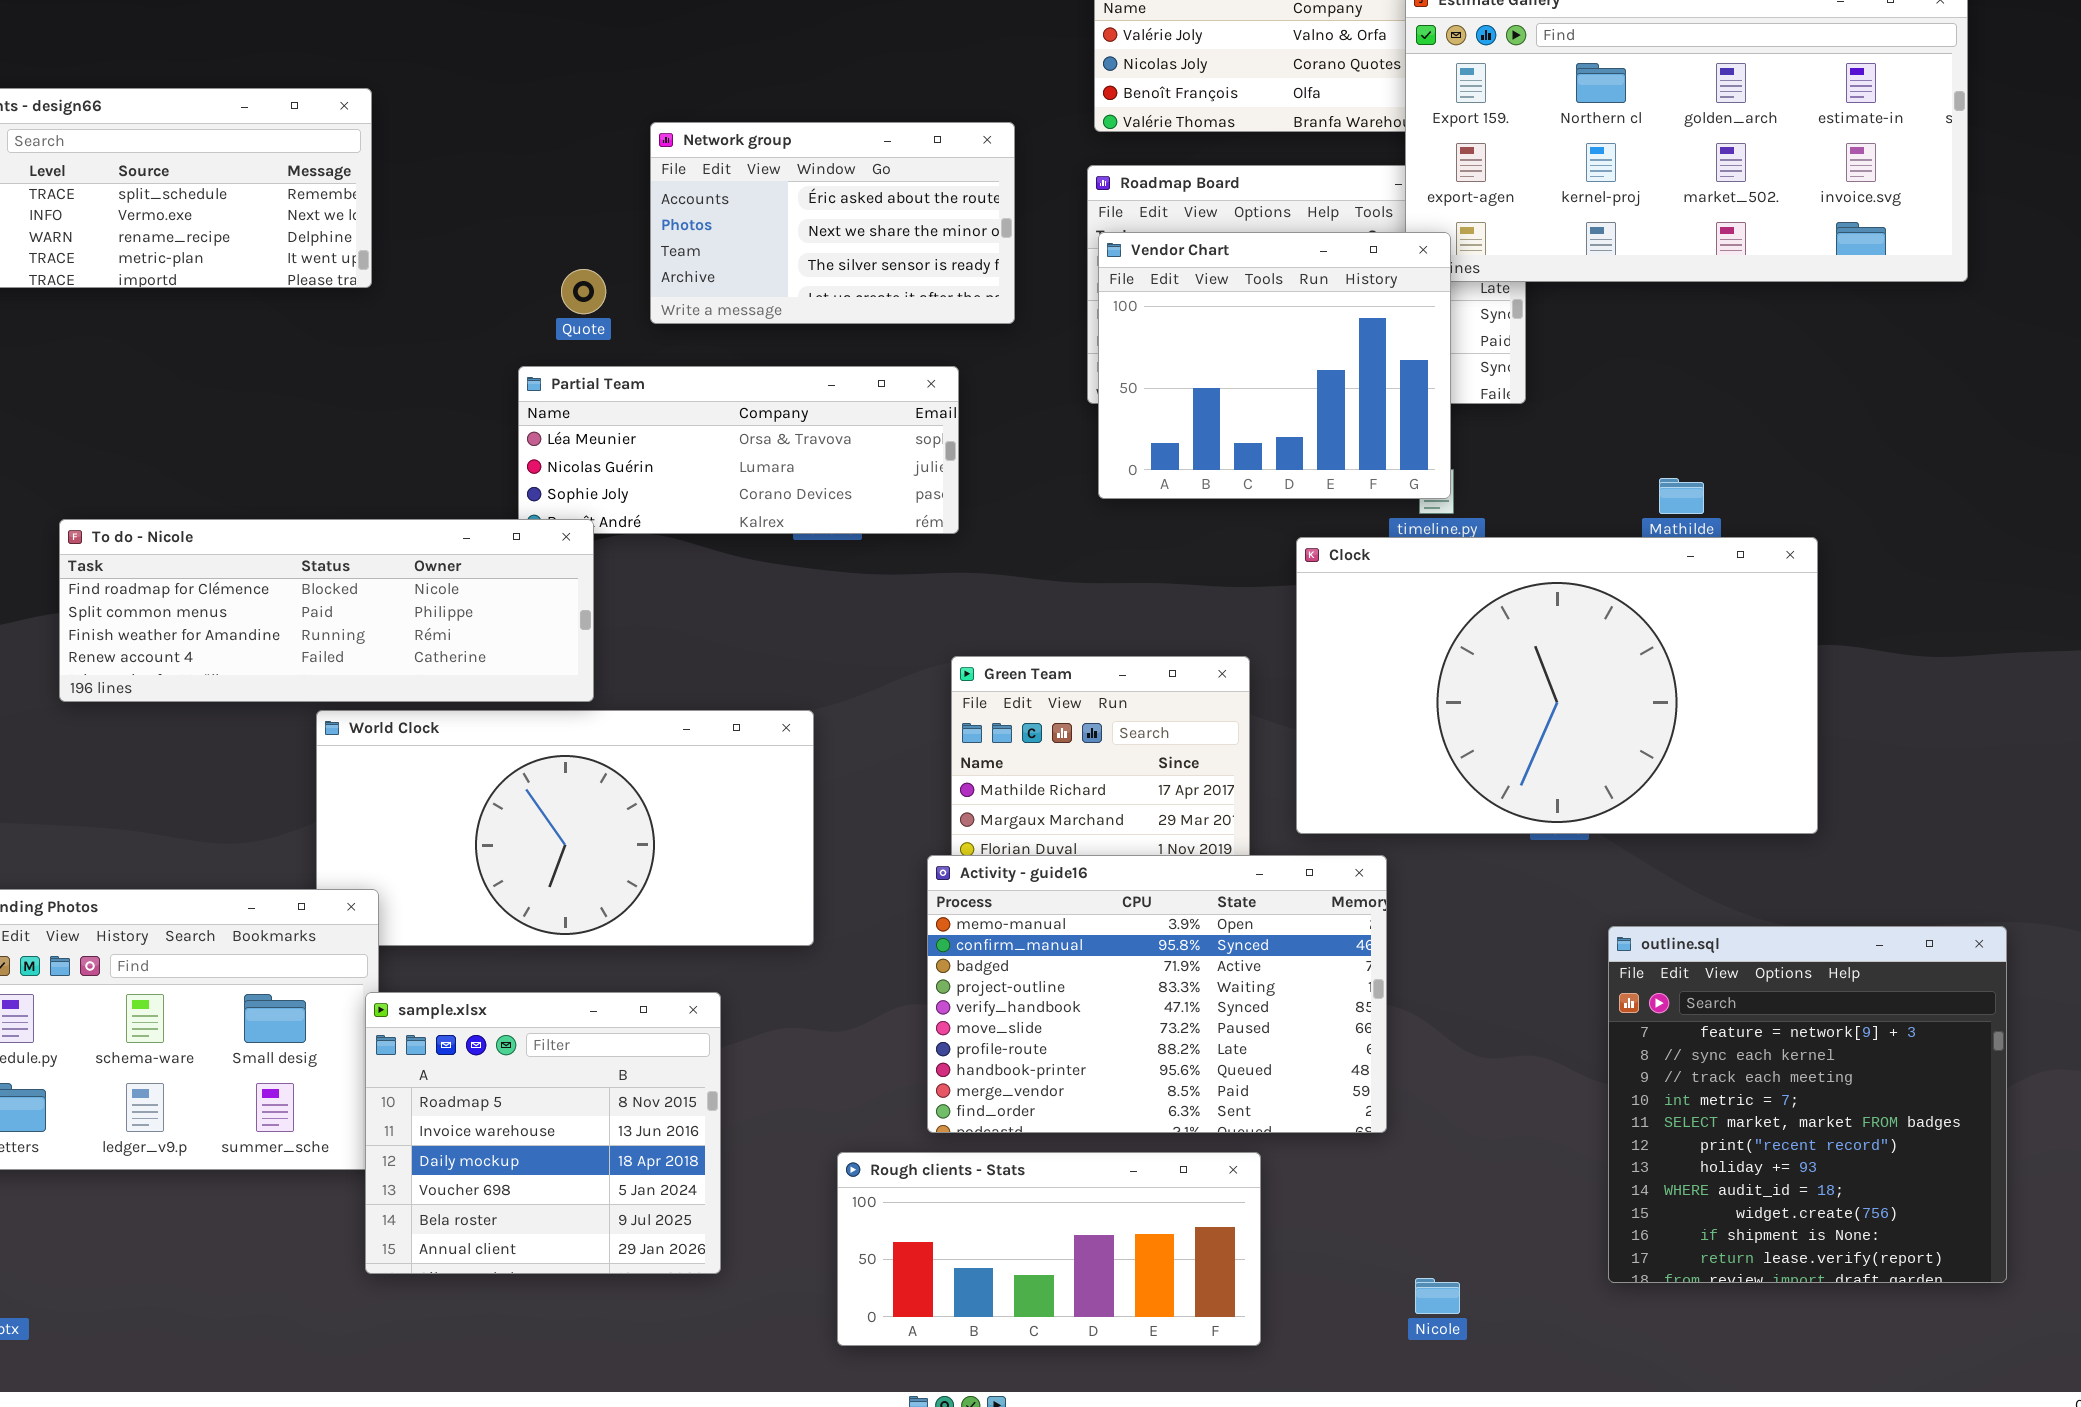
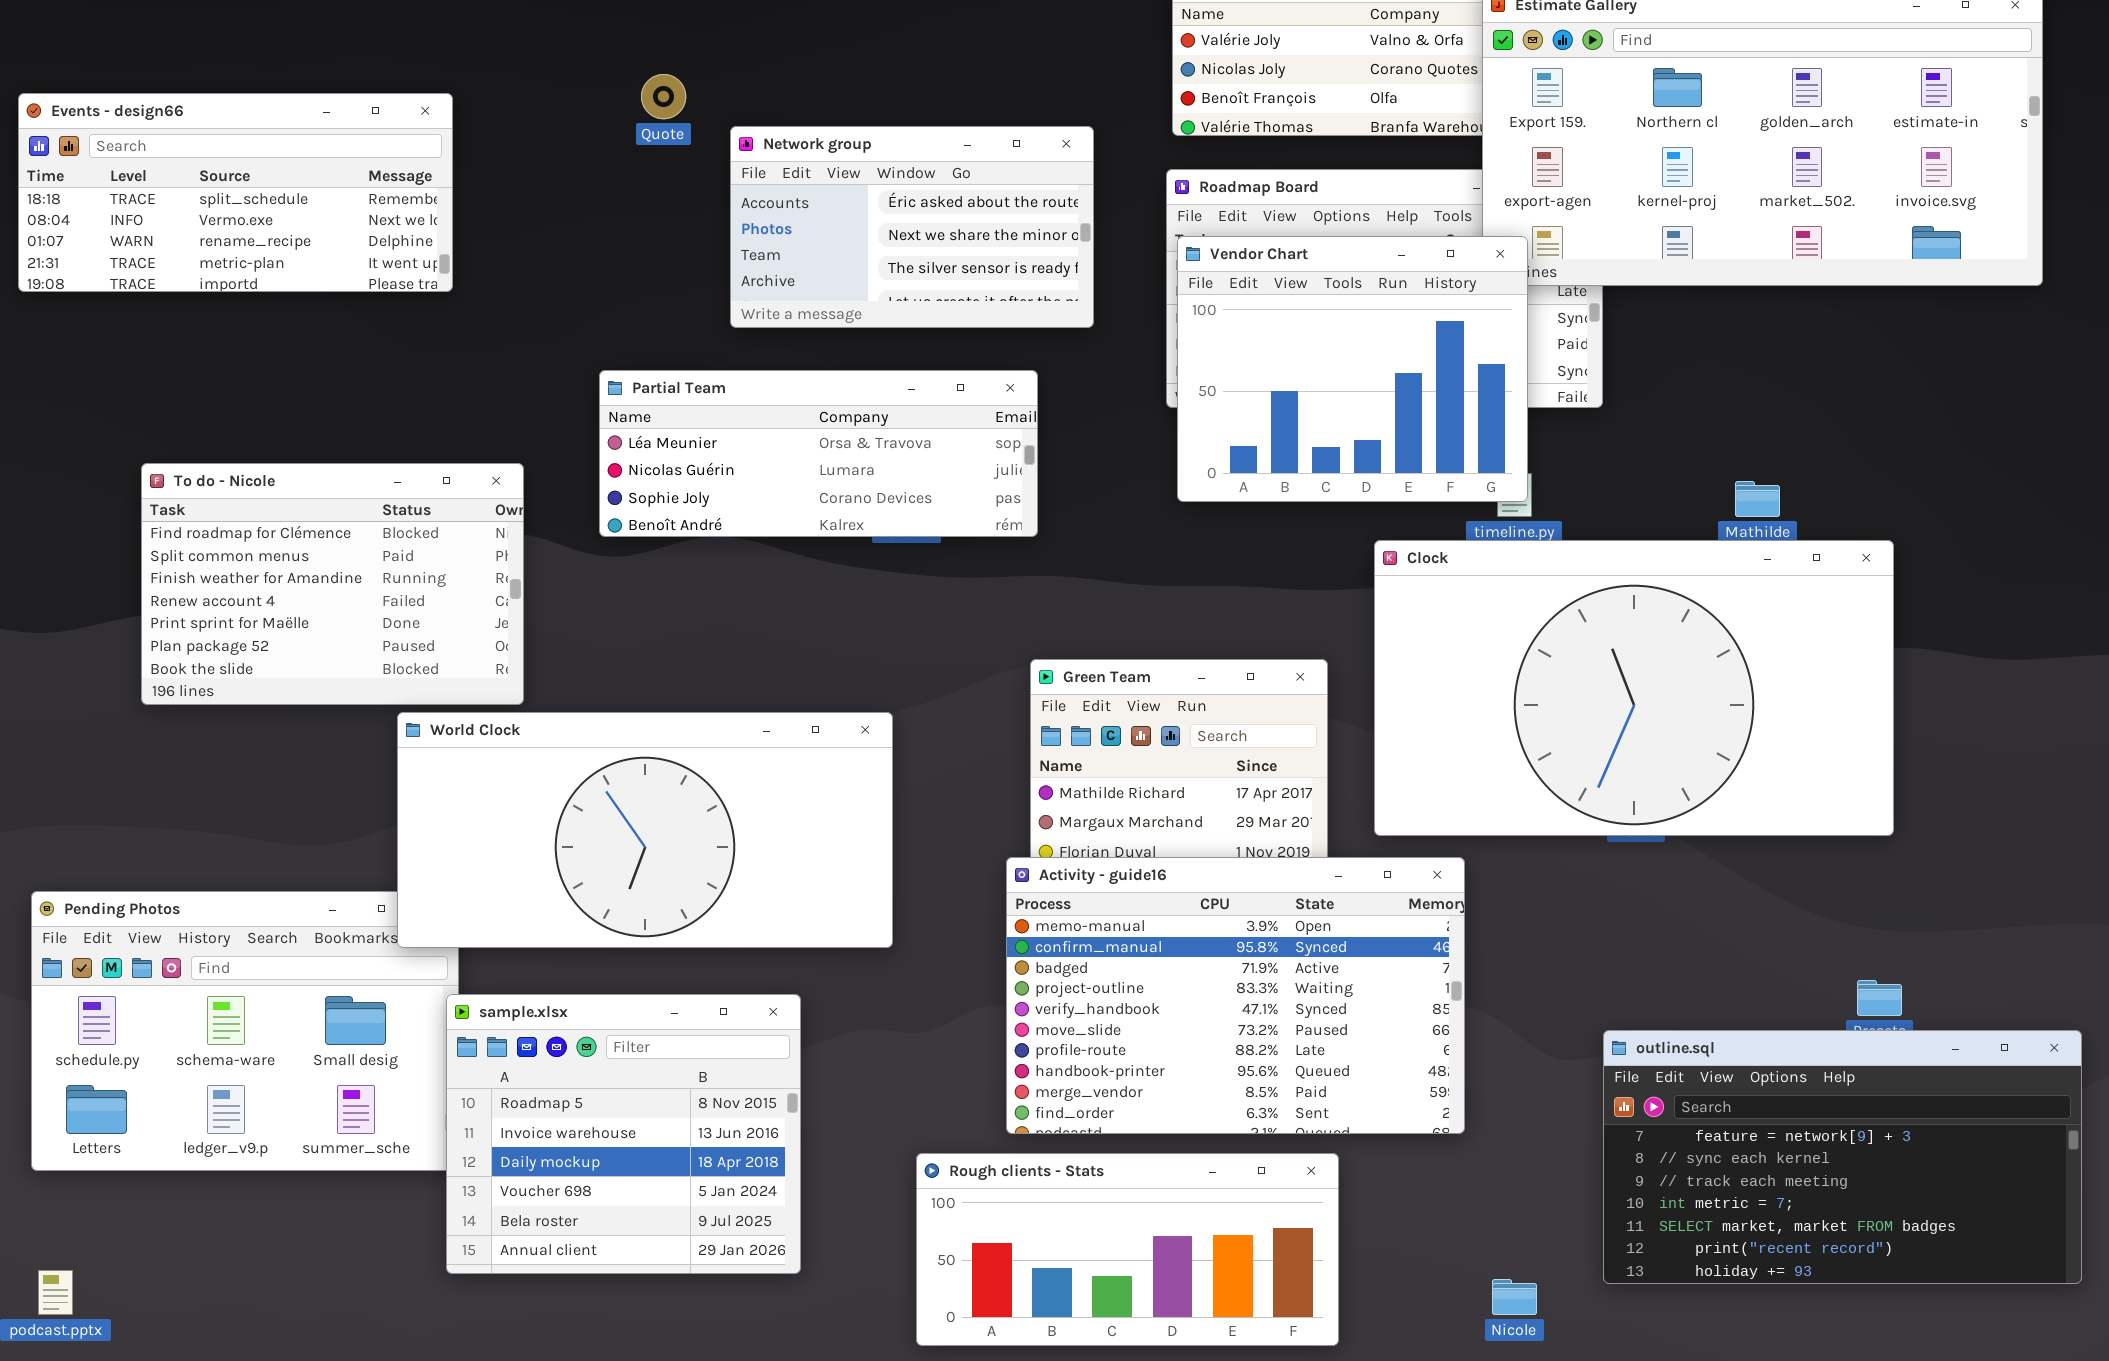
Quote: [561,269,606,314] -> [641,74,686,119], moved
To do - Nicole: [59,519,594,702] -> [141,463,524,705], resized
World Clock: [316,710,814,946] -> [397,712,893,948], raised
outline.sql: [1608,926,2007,1283] -> [1603,1030,2082,1284], resized

